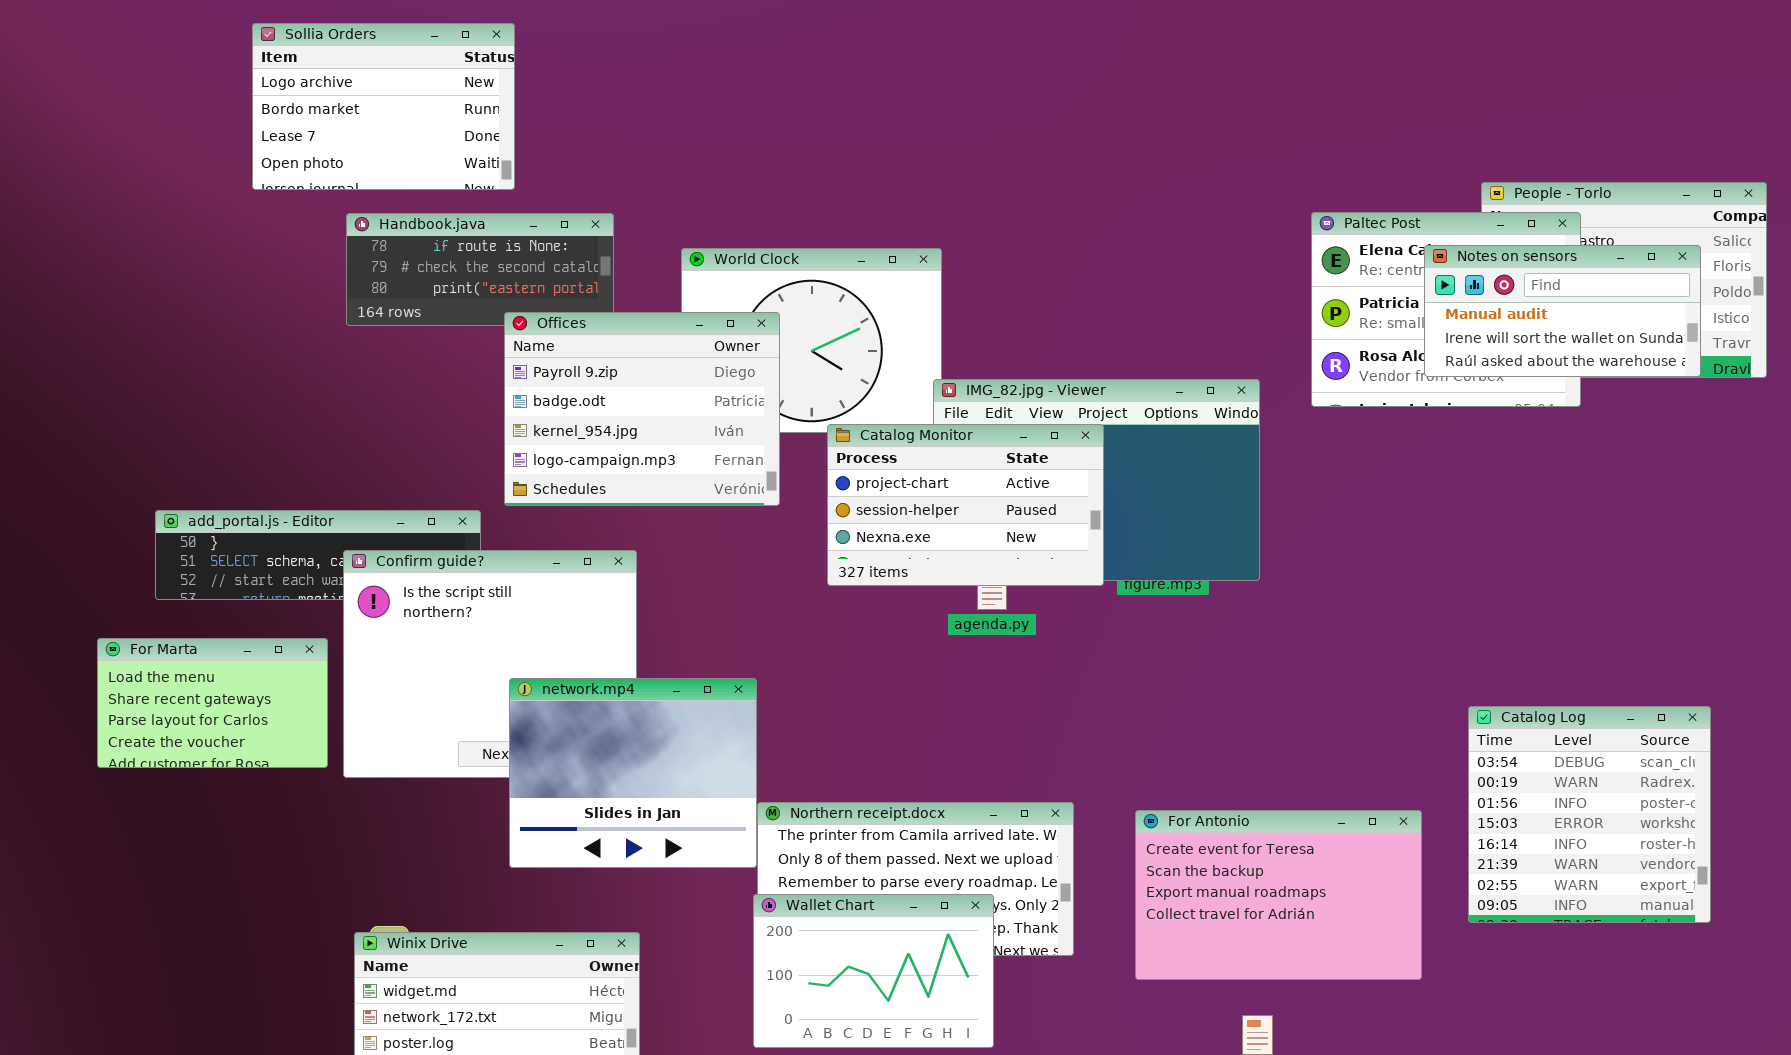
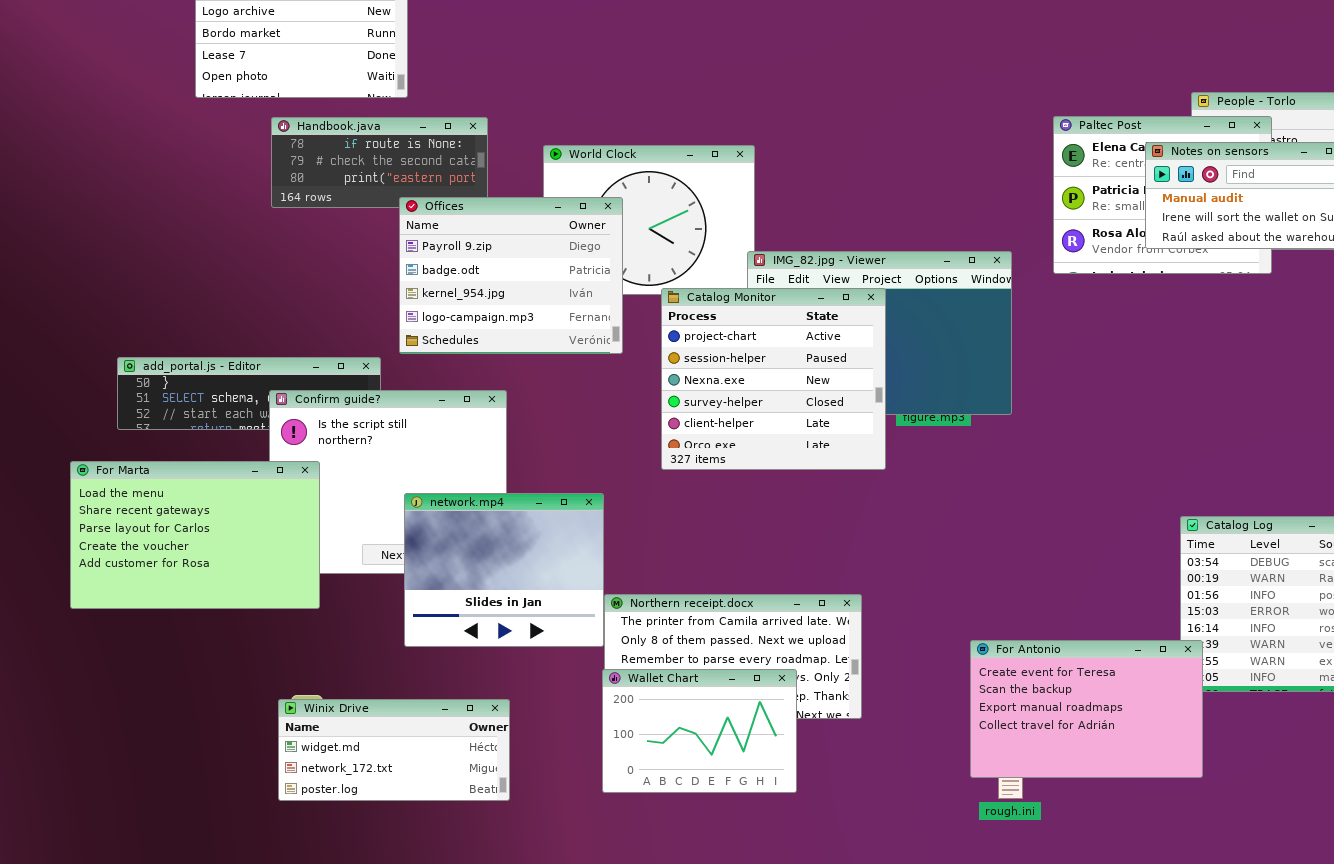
Catalog Monitor: [827,424,1104,586] -> [661,288,886,470], resized
For Marta: [97,638,328,768] -> [70,461,320,609], resized
For Antonio: [1135,810,1422,980] -> [970,640,1203,778], moved

